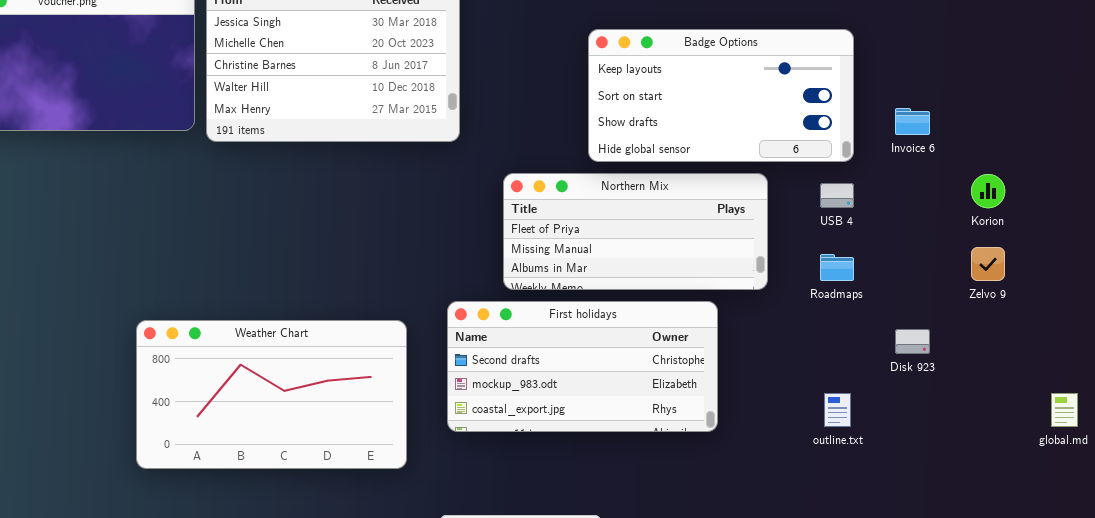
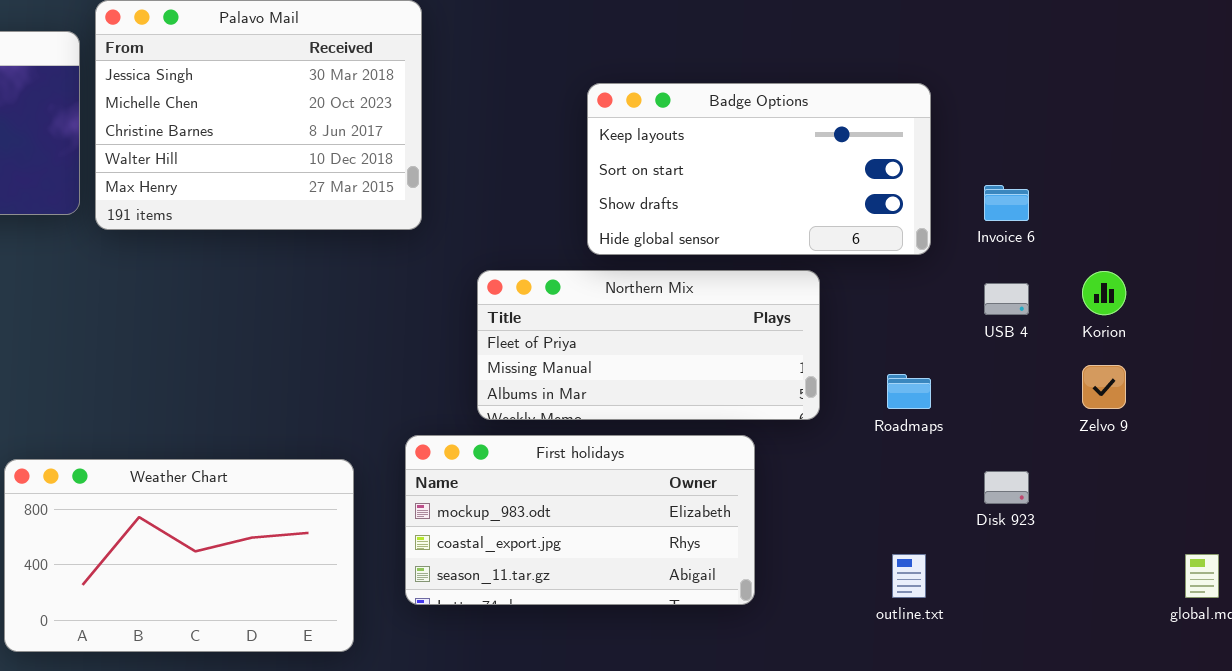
USB 4: [820,183,854,208] -> [984,283,1029,315], moved
First holidays: [447,301,718,432] -> [405,435,755,605], scrolled down 1 row

